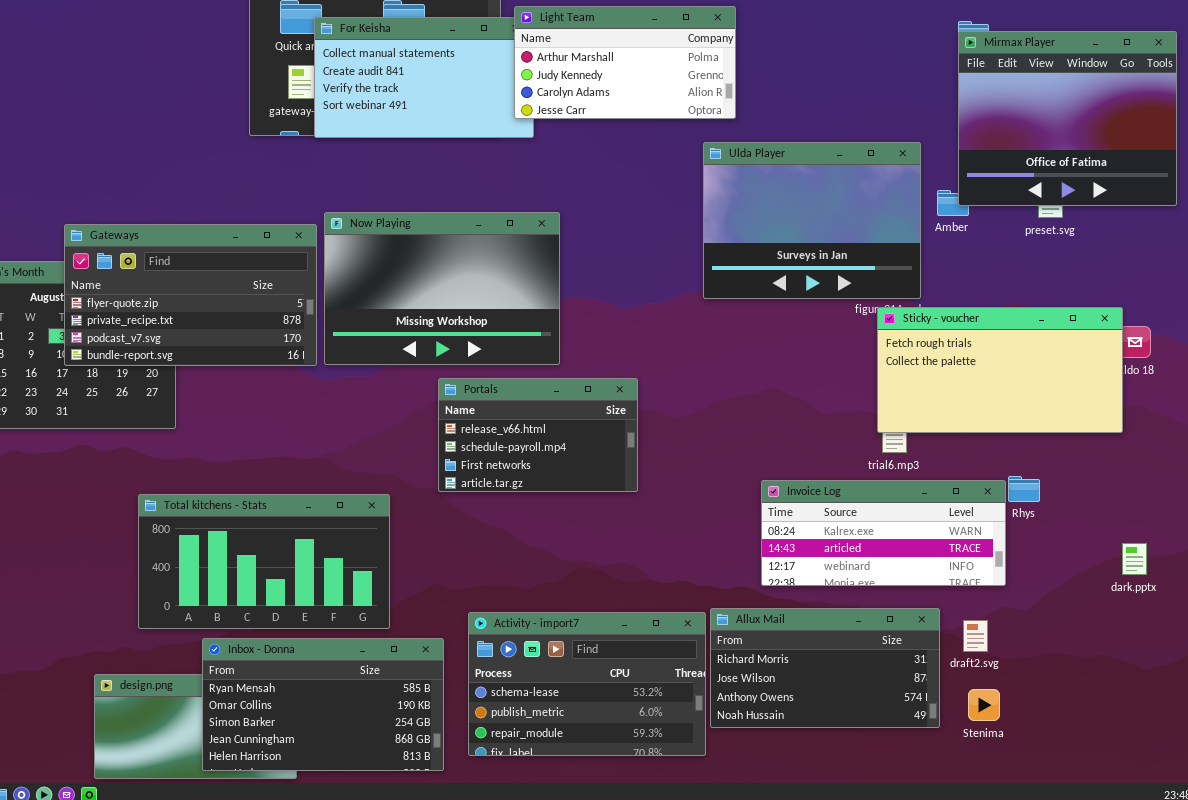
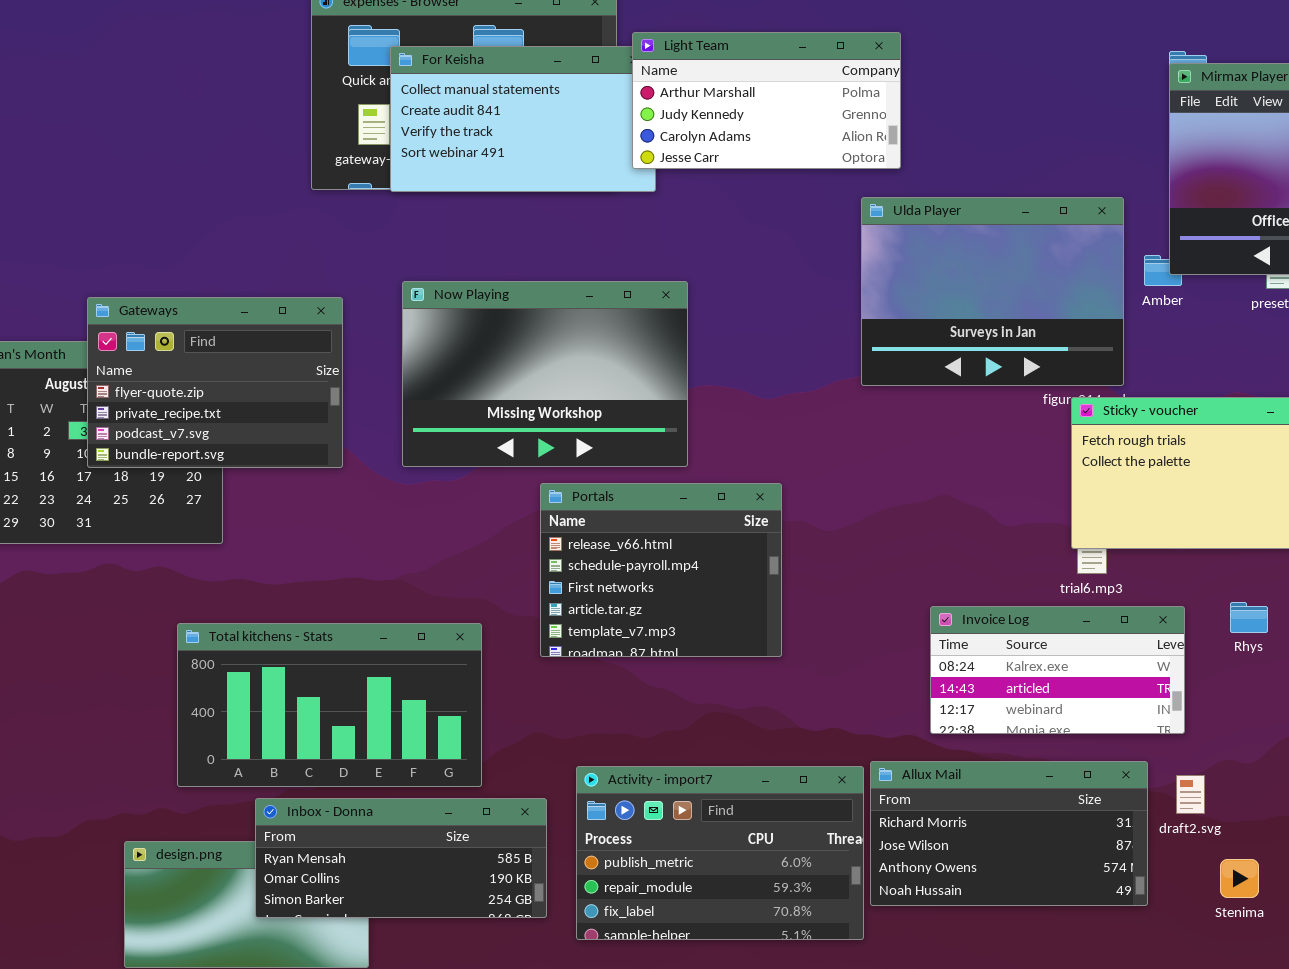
Gateways: [64,224,317,366] -> [87,297,343,468], resized
Portals: [438,378,638,492] -> [540,483,782,657], resized
Invoice Log: [761,480,1006,586] -> [930,606,1185,734], resized
Activity - import7: [468,612,706,756] -> [576,766,864,940], scrolled down 1 row
Inbox - Donna: [202,638,444,771] -> [255,798,547,918], resized
Stenima: [968,689,1000,721] -> [1220,859,1259,898], moved

